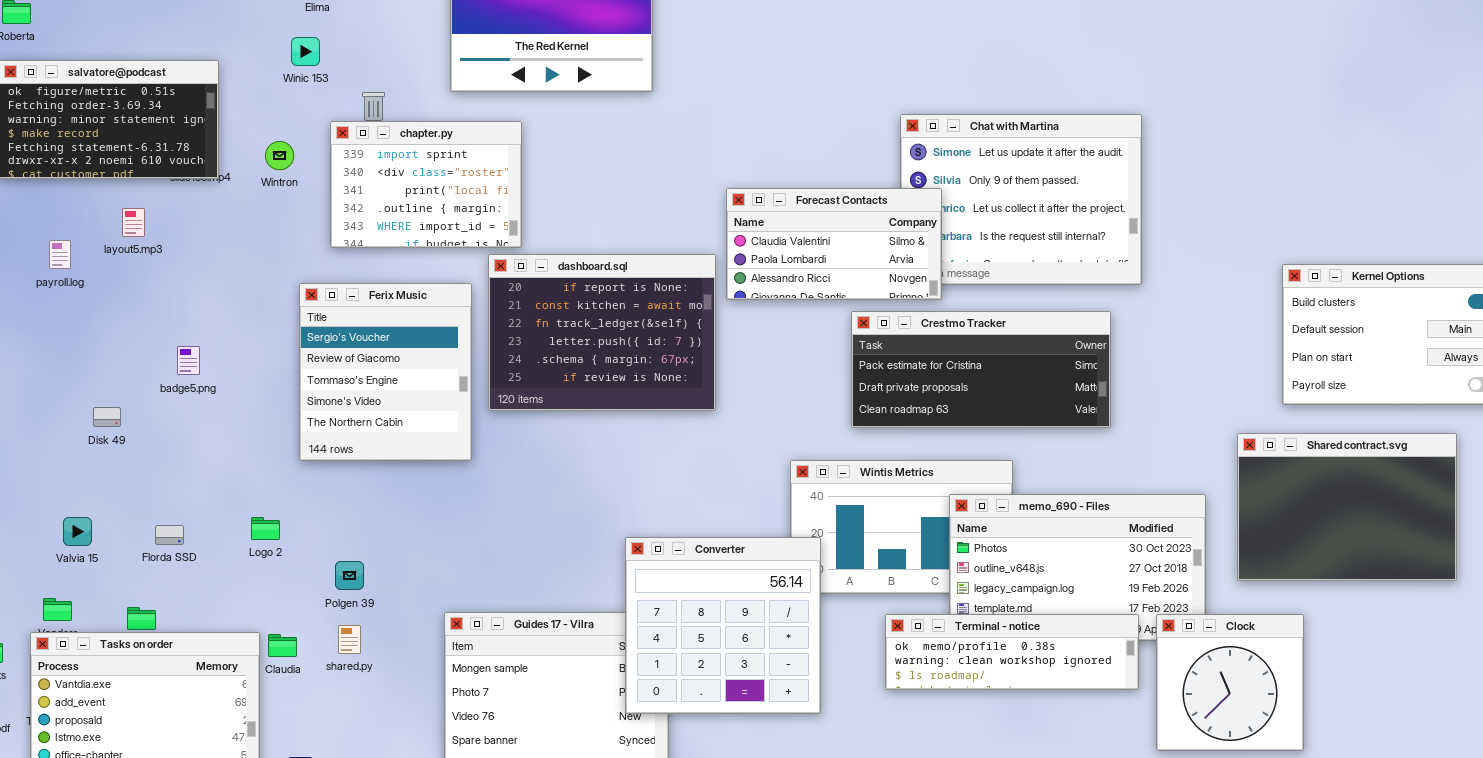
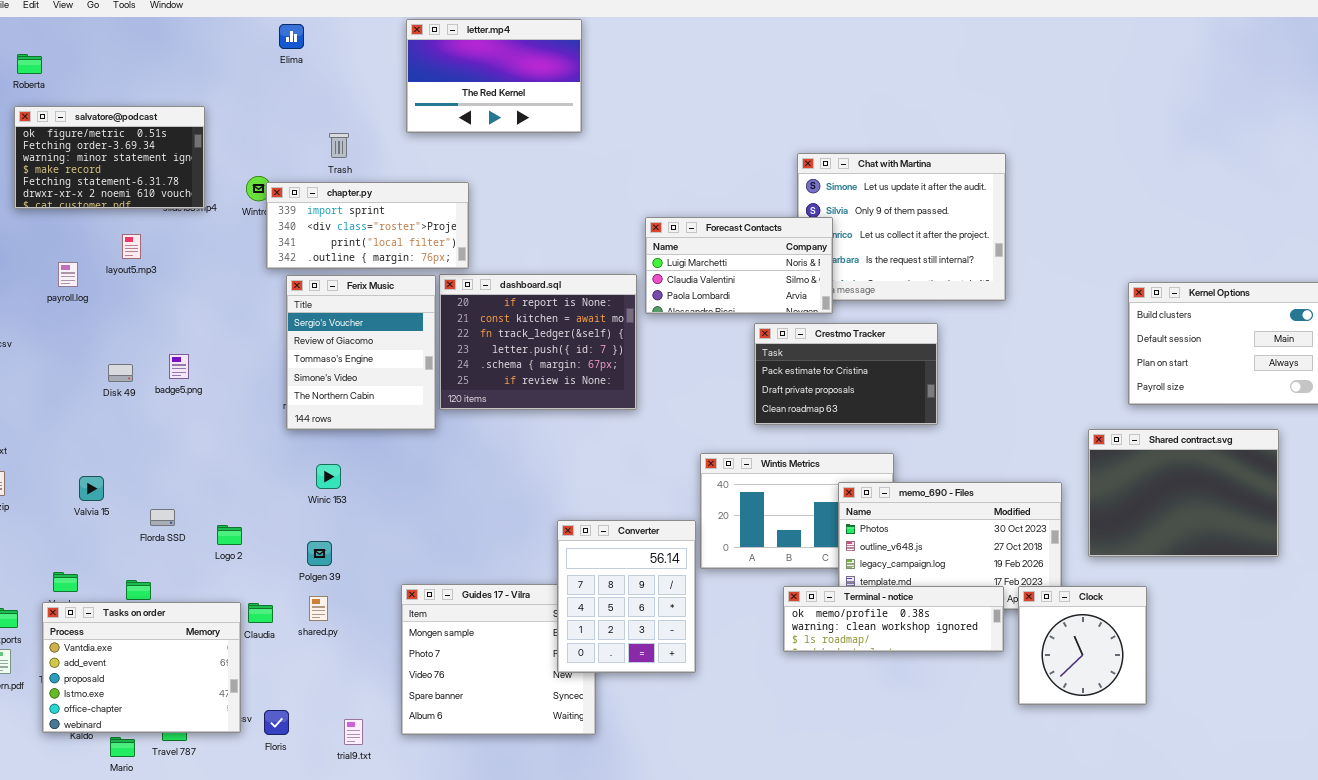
Winic 153: [291,37,320,66] -> [316,464,341,489], moved
chapter.py: [330,121,522,248] -> [266,182,469,269], resized
Forecast Contacts: [726,188,942,300] -> [645,217,833,314], scrolled up 1 row
Ferix Music: [299,283,472,461] -> [286,275,436,430], moved
Crestmo Tracker: [851,311,1111,428] -> [754,323,938,425], resized
Disk 49: [93,407,121,427] -> [108,364,133,382], moved
Valvia 15: [63,517,92,546] -> [79,476,104,501], moved
Logo 2: [251,517,280,540] -> [217,525,242,545], moved
Converter: [625,537,821,714] -> [557,520,696,673], resized

